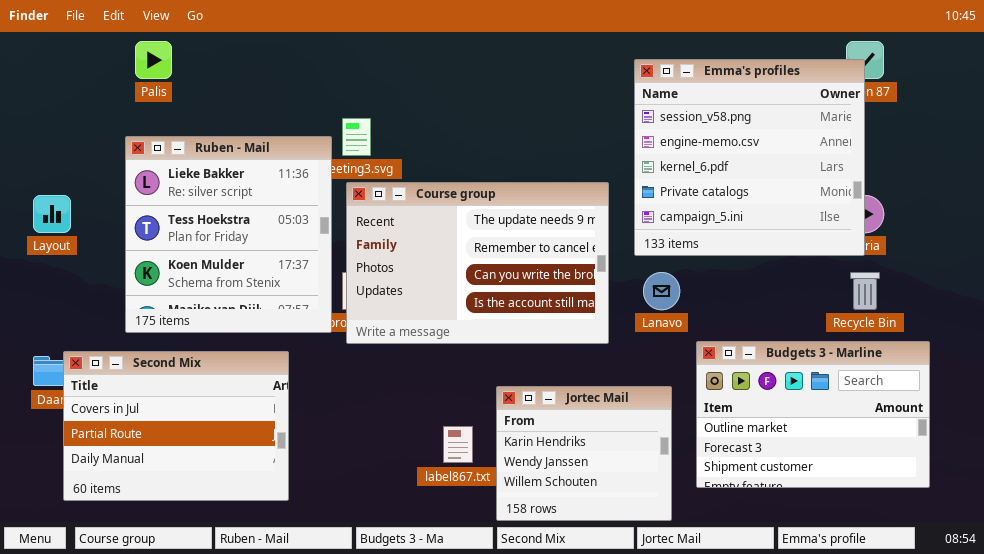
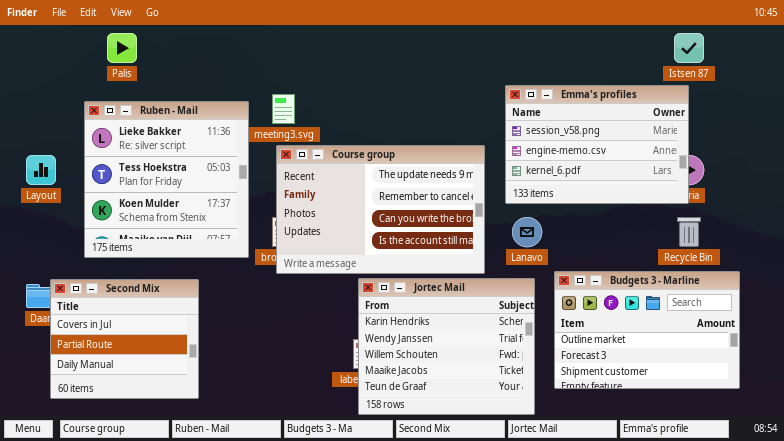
Emma's profiles: [634,59,865,256] -> [505,85,689,204], resized
Ruben - Mail: [125,136,332,333] -> [84,101,249,258], moved
Second Mix: [63,351,289,501] -> [50,279,199,399], resized
Jortec Mail: [496,386,672,521] -> [358,278,535,415], resized

